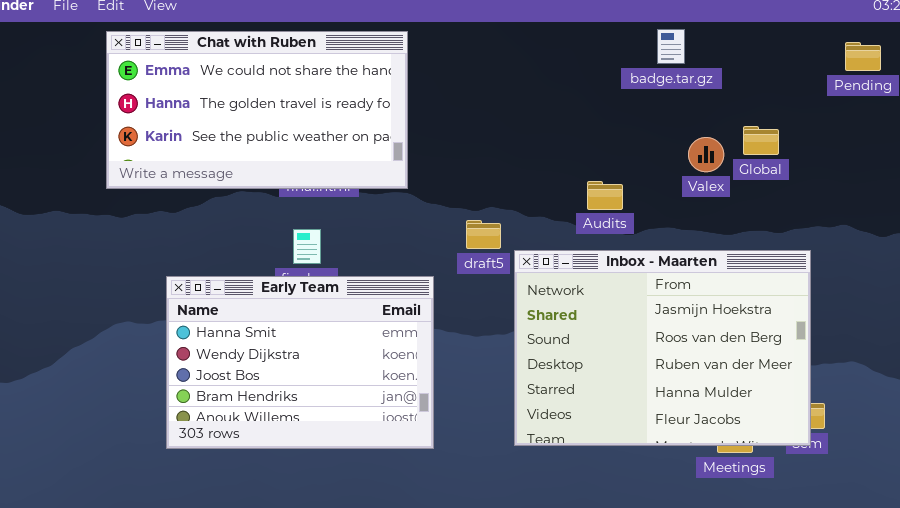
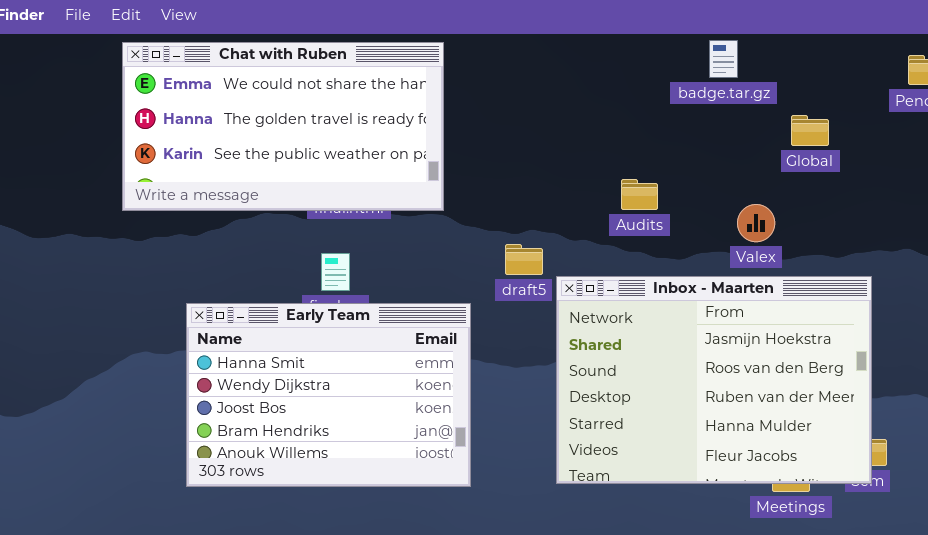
Global: [743,126,779,155] -> [791,115,829,146], moved
Valex: [688,137,724,172] -> [737,204,775,242], moved
Audits: [587,181,623,210] -> [621,179,658,210], moved

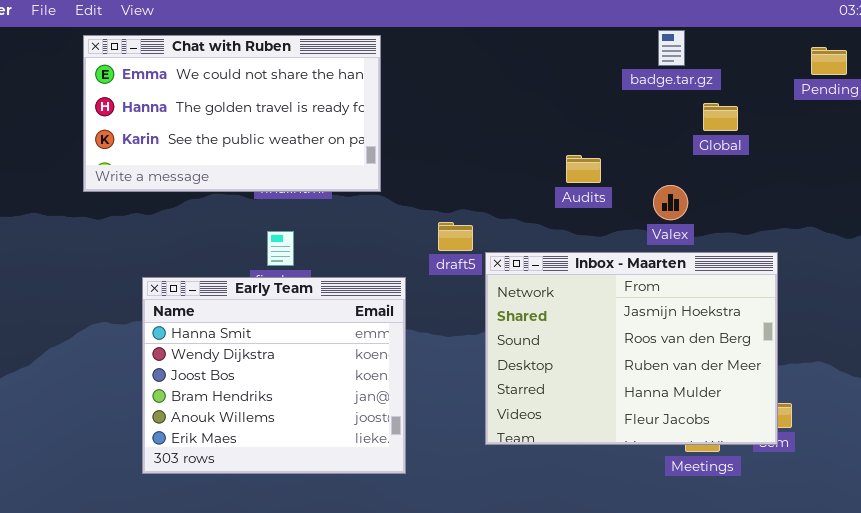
badge.tar.gz: [709,40,738,78] -> [658,30,685,66], moved
Audits: [621,179,658,210] -> [566,155,601,183], moved
Early Team: [186,303,471,487] -> [142,277,406,474], resized

